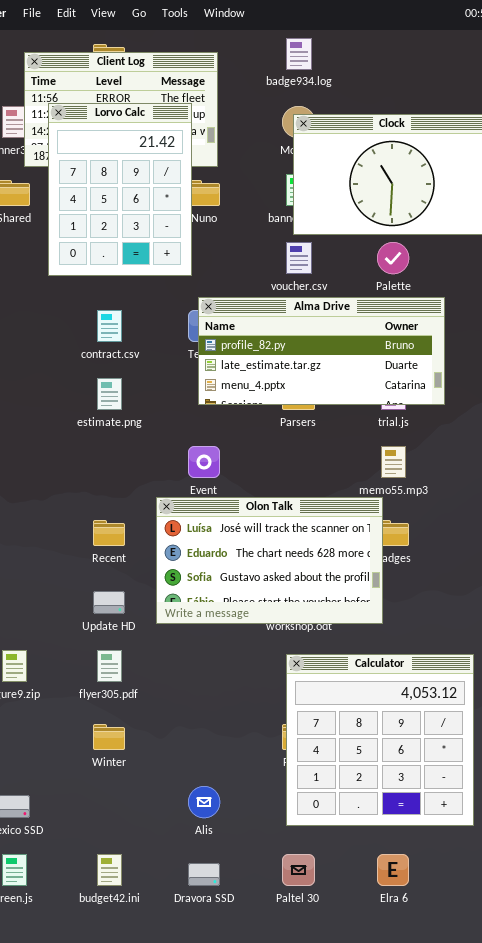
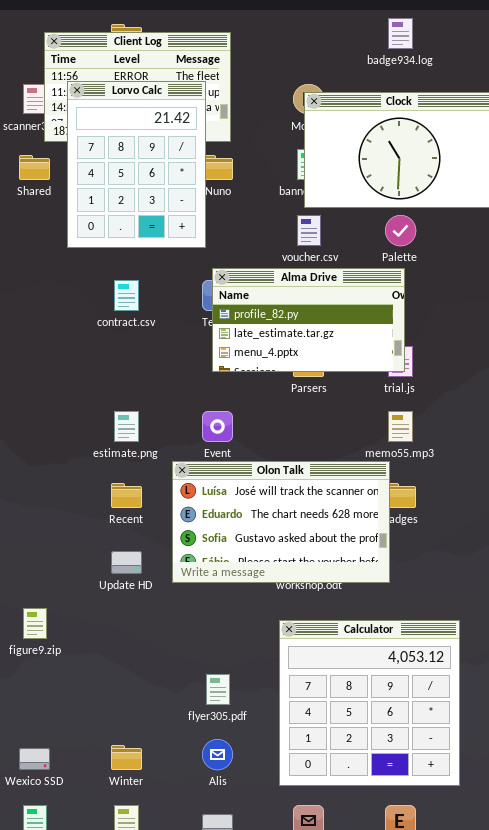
badge934.log: [286,38,312,70] -> [388,18,413,49], moved
Alma Drive: [198,297,445,405] -> [212,268,405,372], resized
estimate.png: [97,378,122,410] -> [114,411,139,442], moved
flyer305.pdf: [97,650,122,682] -> [206,674,230,705], moved
Calculator: [286,654,474,826] -> [279,620,460,786], moved
Winter: [93,724,125,750] -> [111,745,142,770], moved

